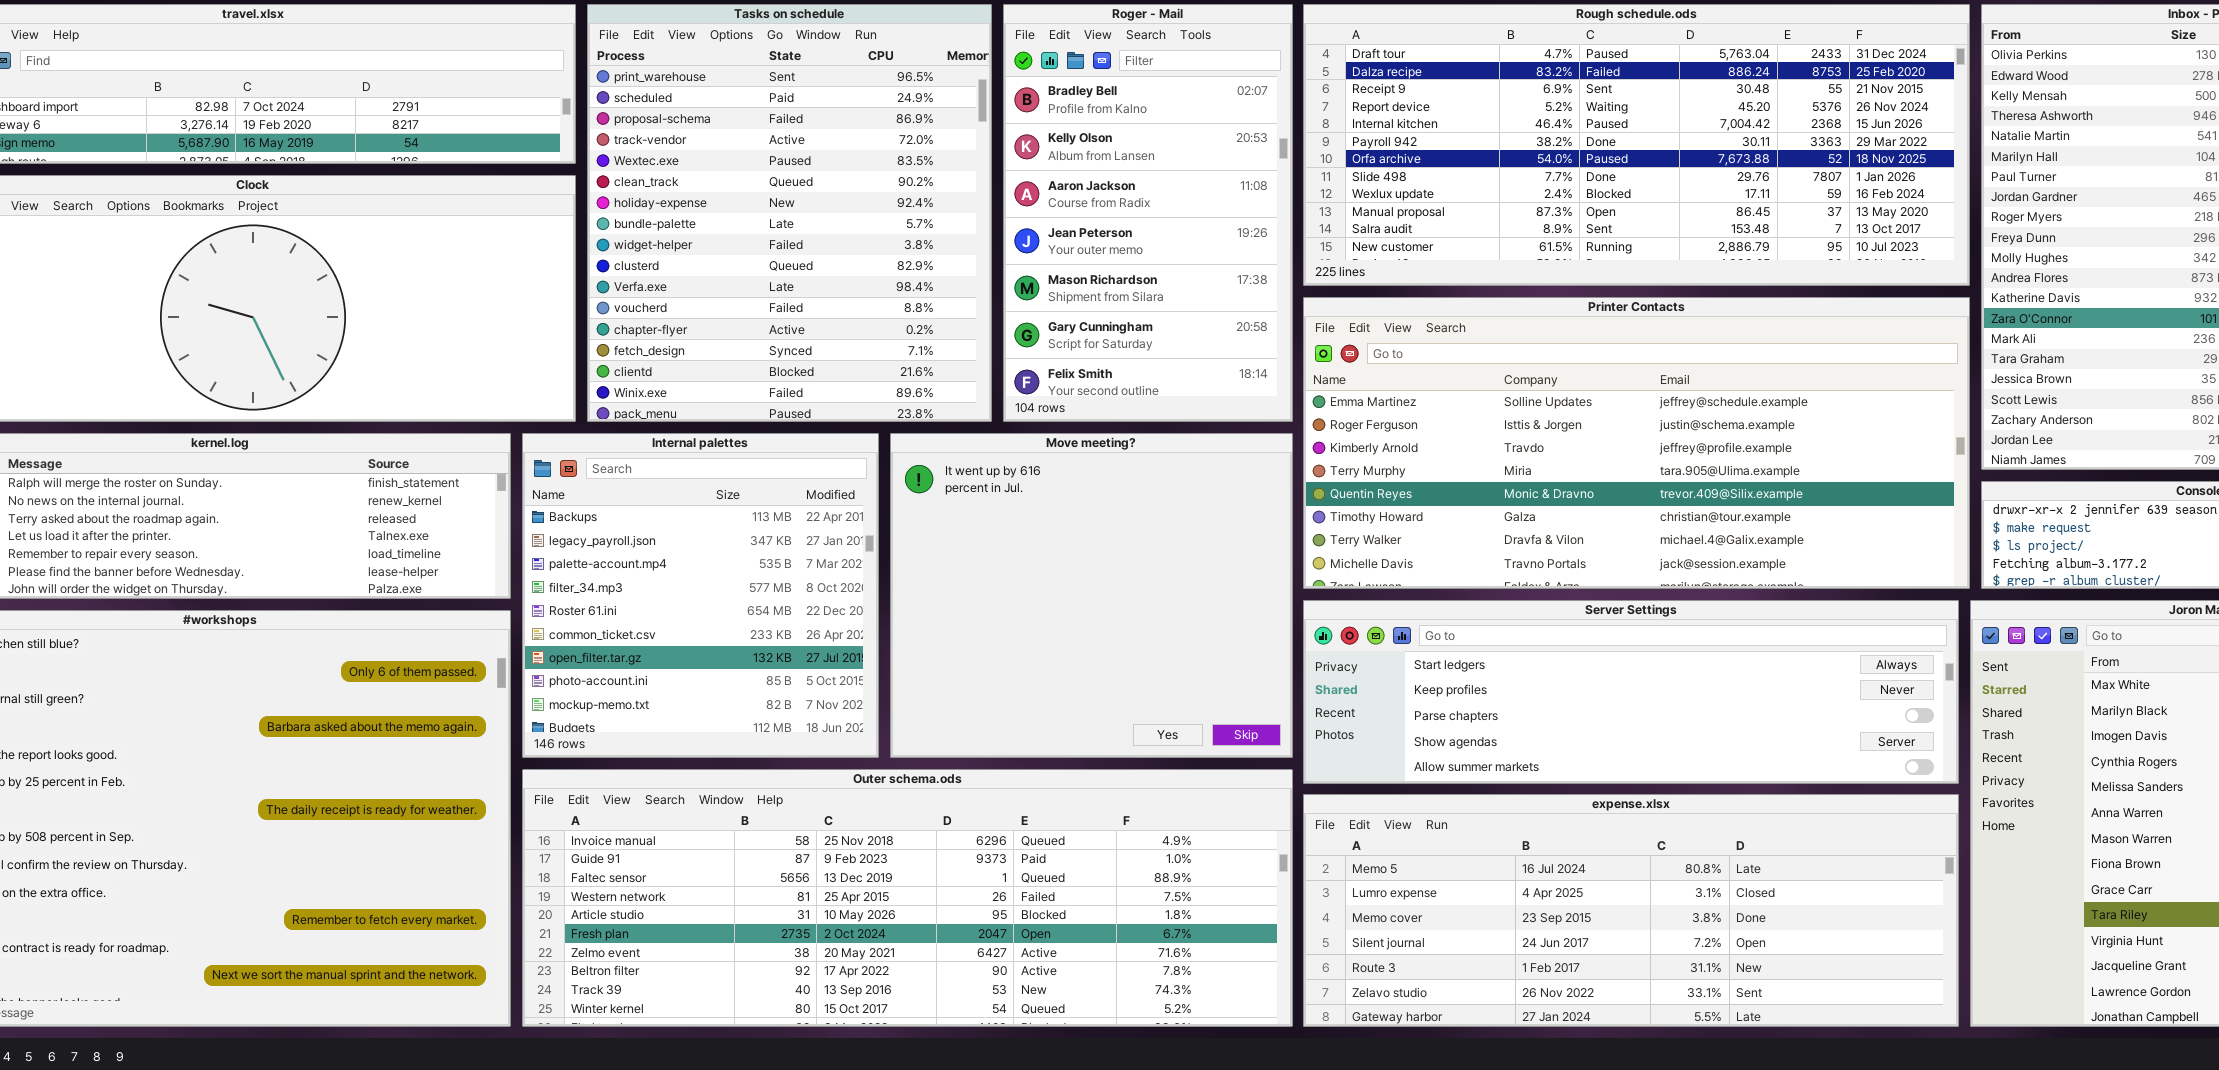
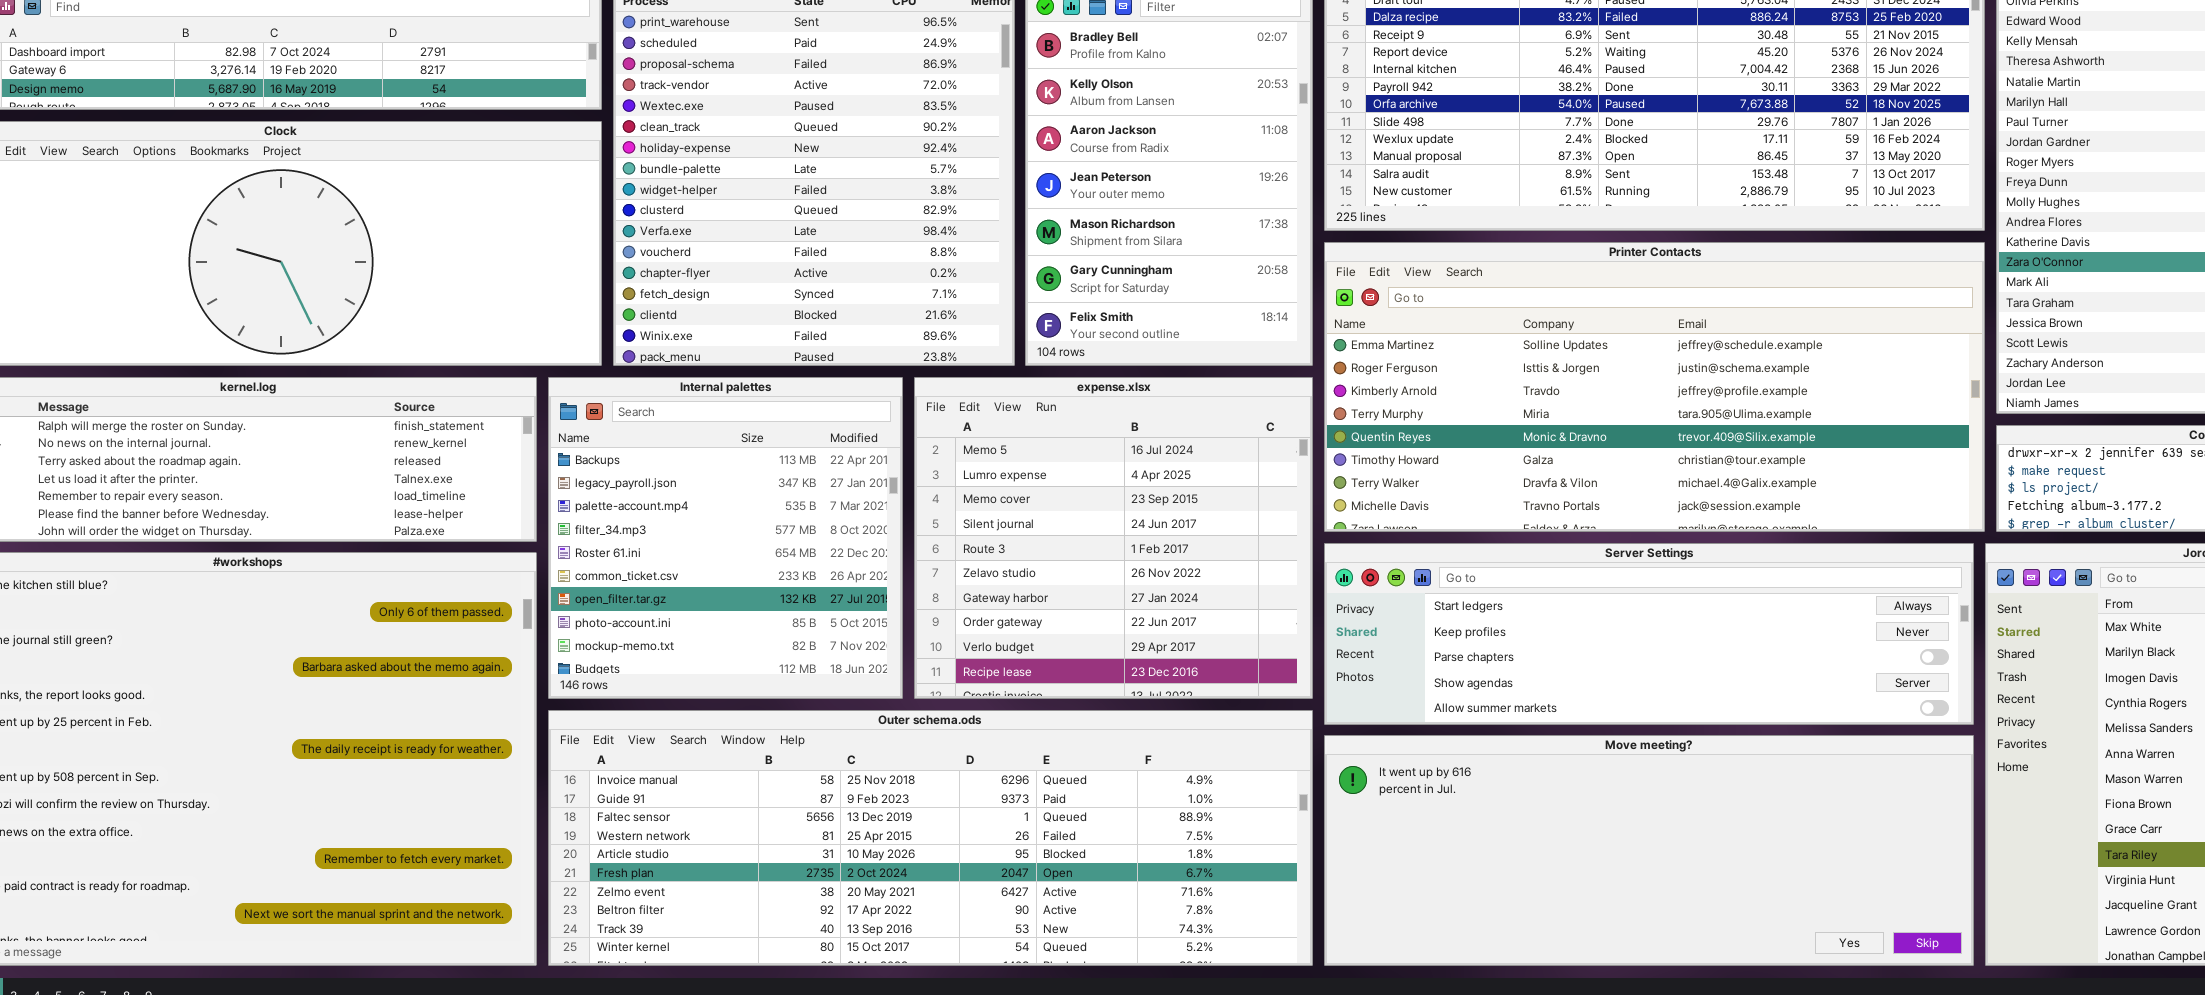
Move meeting?: [890,433,1293,758] -> [1324,735,1974,966], moved, resized
expense.xlsx: [1303,794,1959,1027] -> [914,377,1313,699], moved, resized

